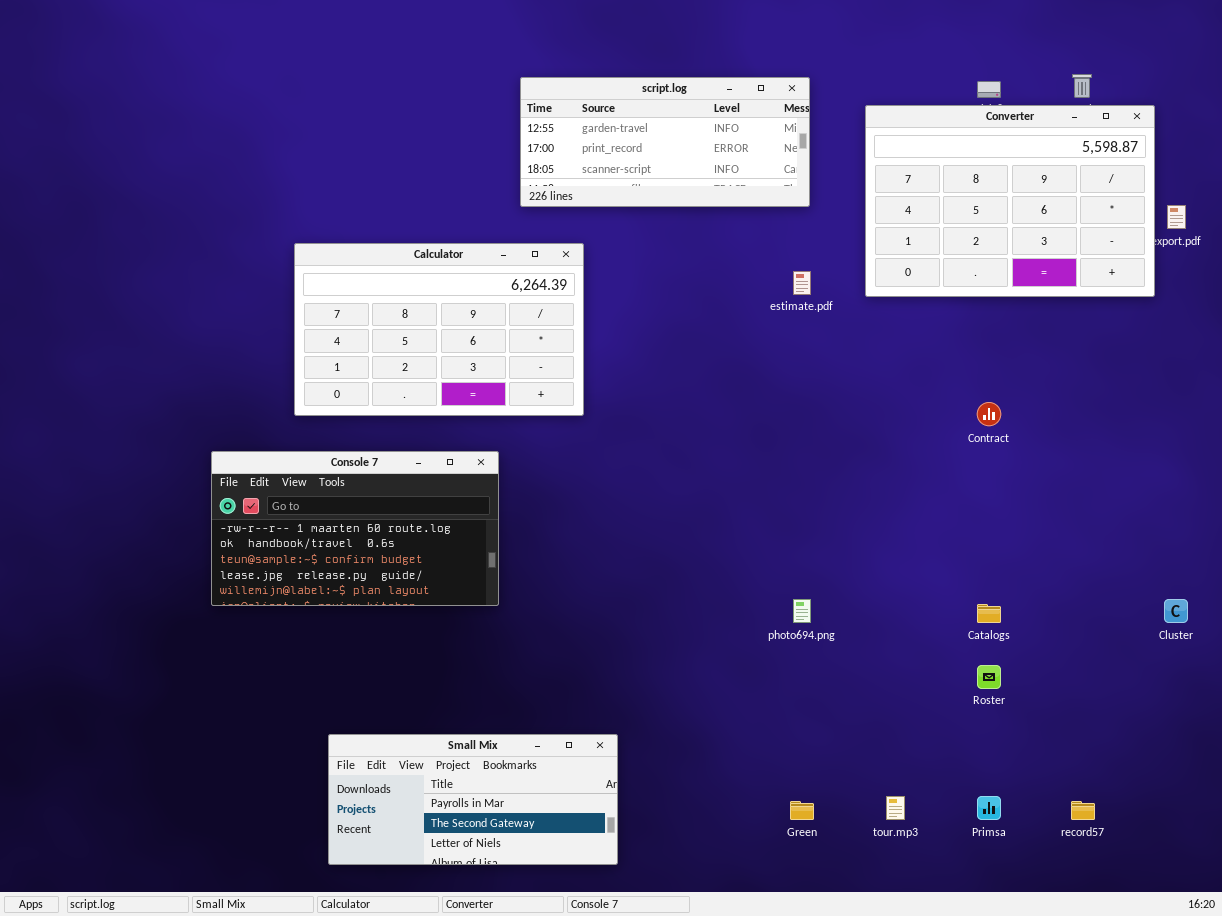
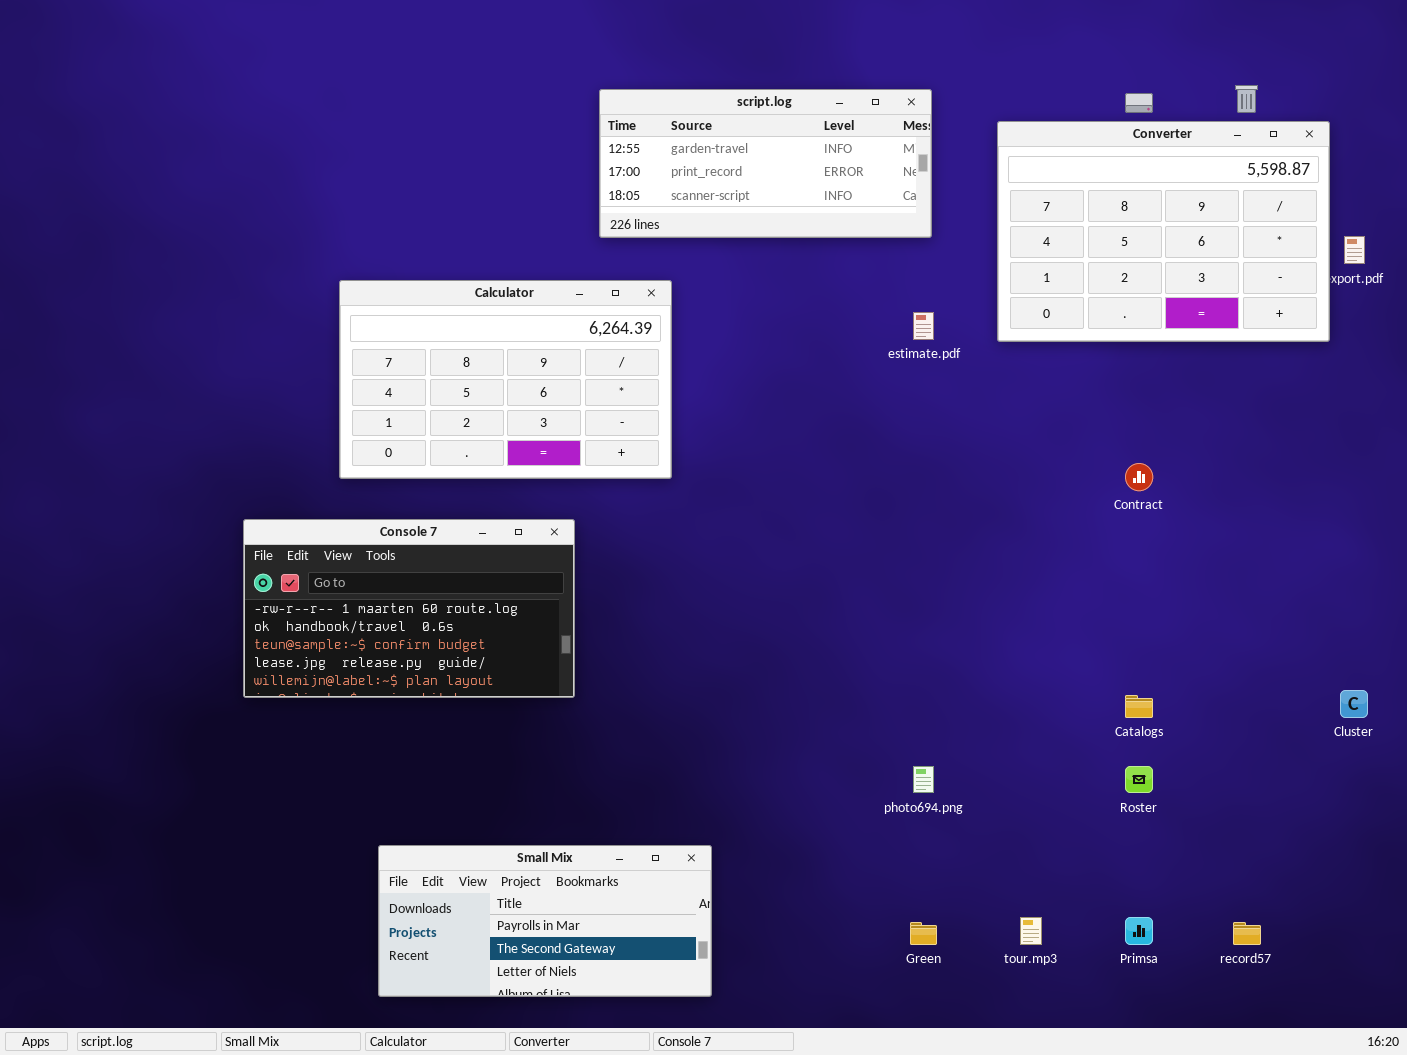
photo694.png: [793,599,811,623] -> [913,766,934,793], moved

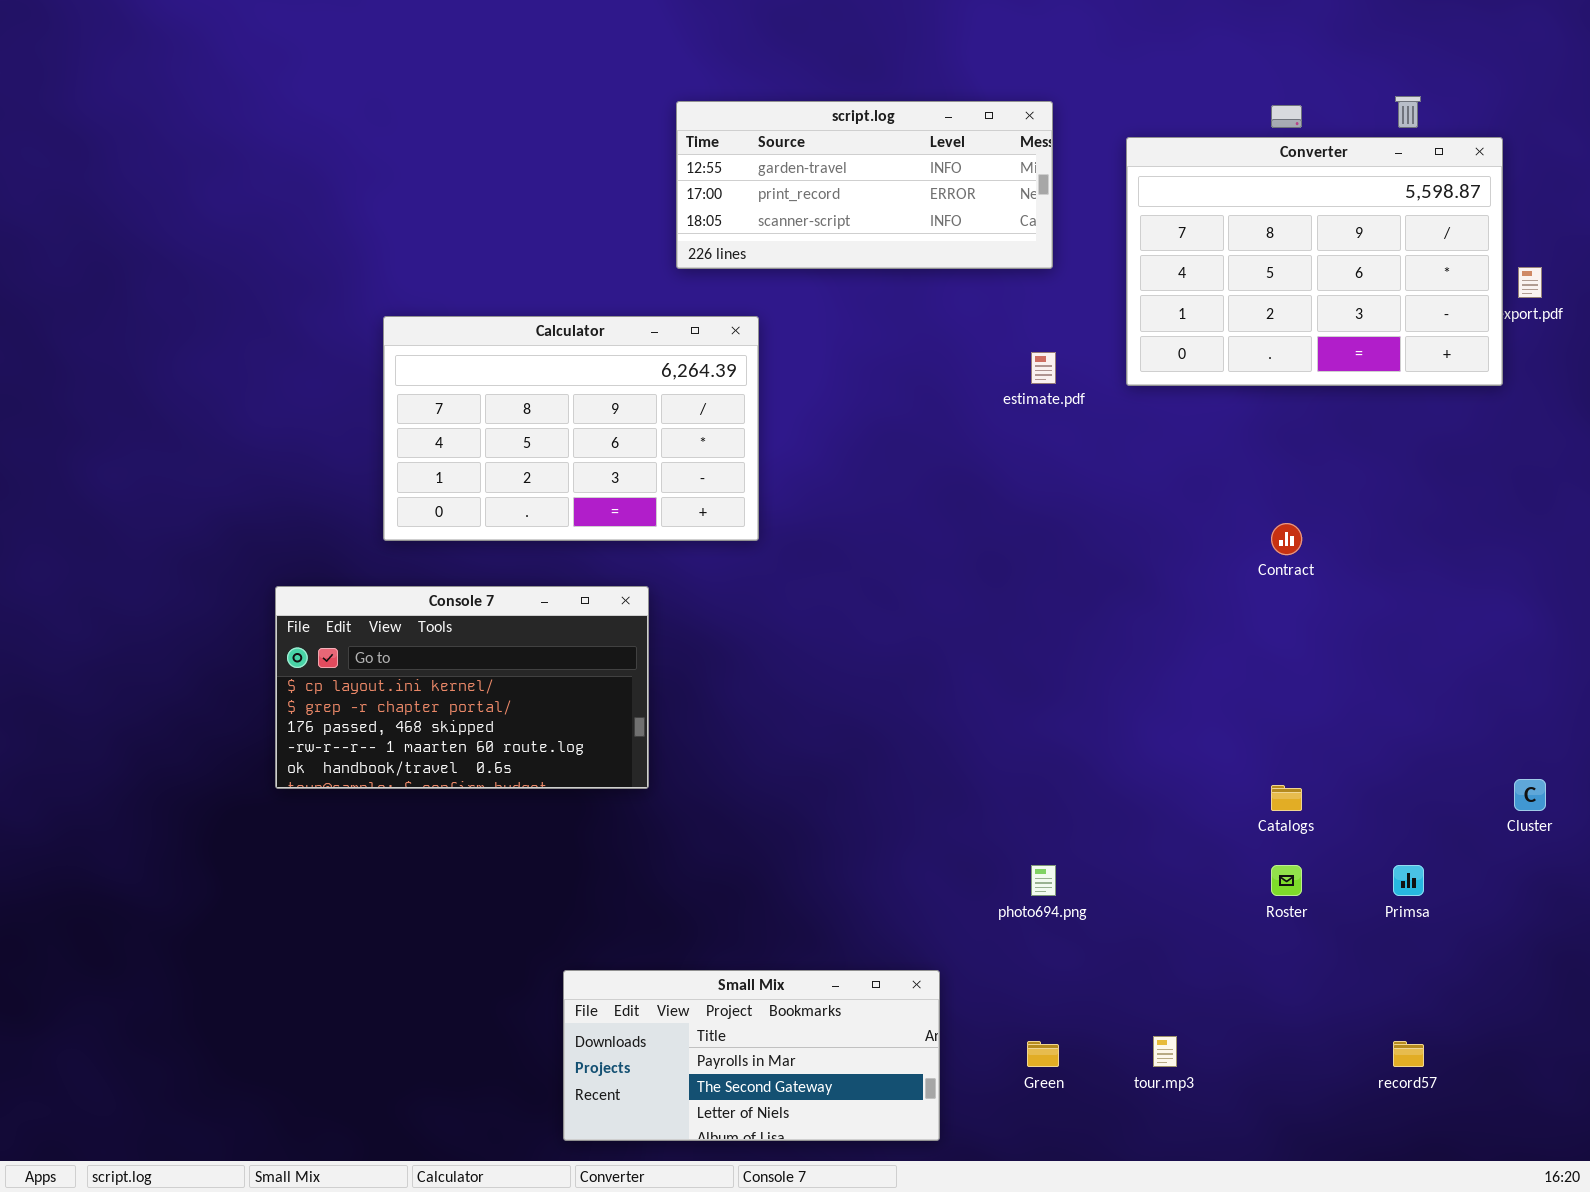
Console 7: [243,519,575,698] -> [275,586,649,789], scrolled up 3 rows
Small Mix: [378,845,712,997] -> [563,970,940,1141], moved
Primsa: [1125,917,1153,945] -> [1393,865,1424,896], moved

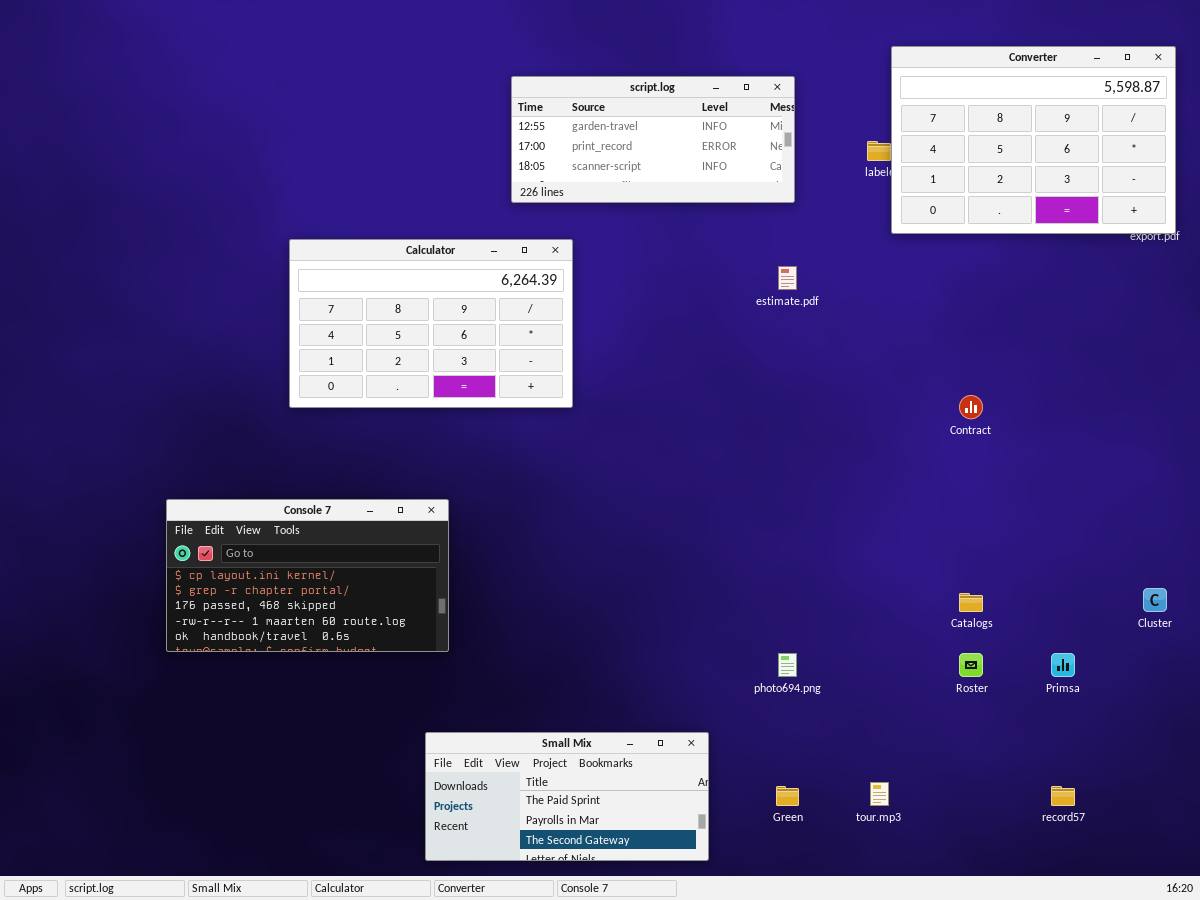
Converter: [1126,137,1503,386] -> [891,46,1176,234], moved
Console 7: [275,586,649,789] -> [166,499,449,652], moved
Small Mix: [563,970,940,1141] -> [425,732,709,861], scrolled up 1 row

